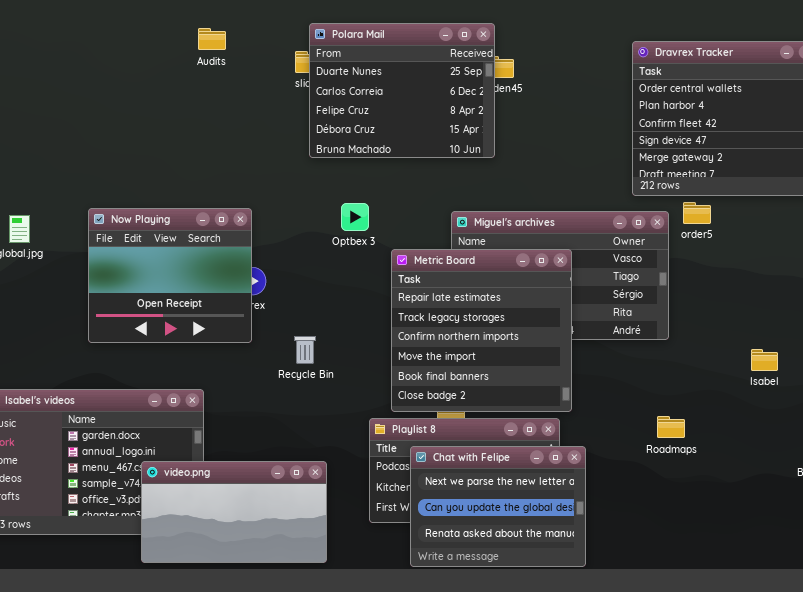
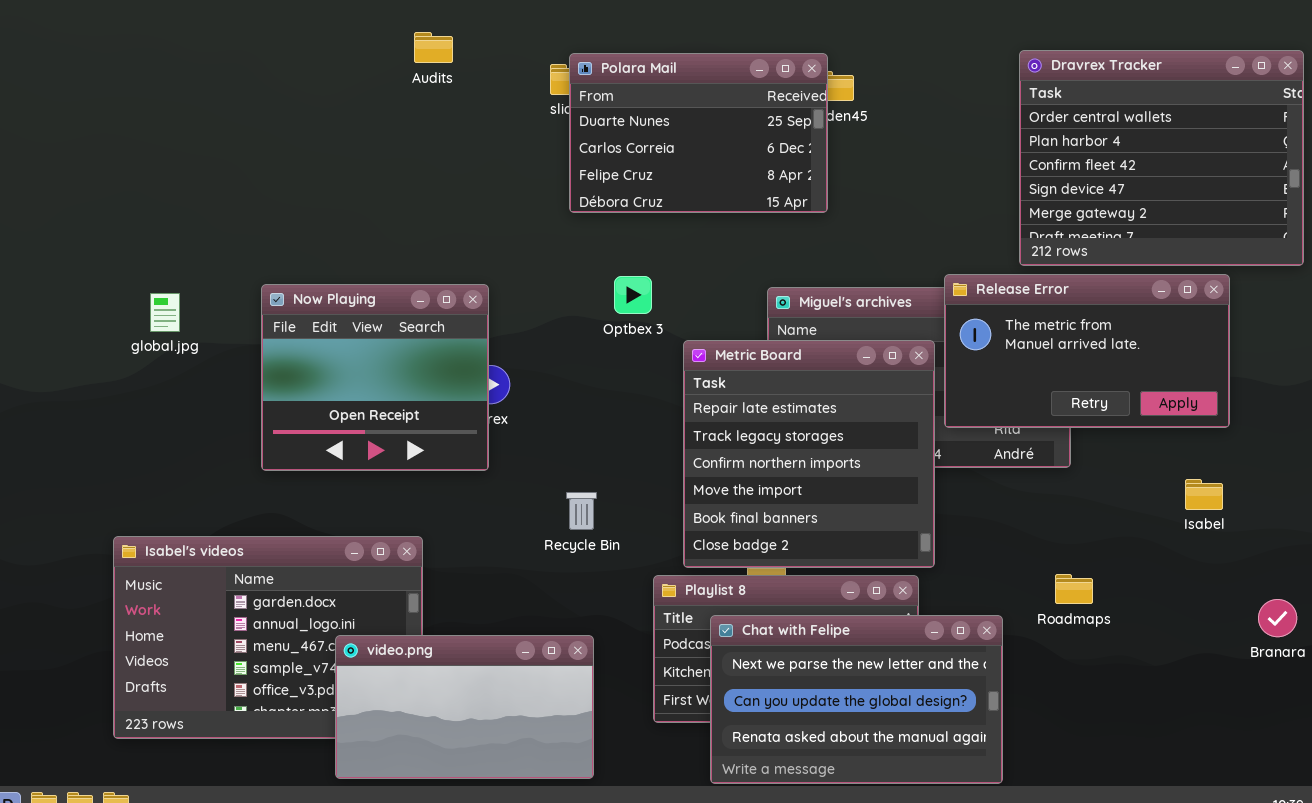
Polara Mail: [309,23,495,158] -> [569,53,828,213], resized
Release Error: none -> [944,274,1230,428], opened
Recycle Bin: [294,336,316,364] -> [566,492,597,530], moved
Chat with Felipe: [410,446,586,567] -> [710,615,1003,784], resized

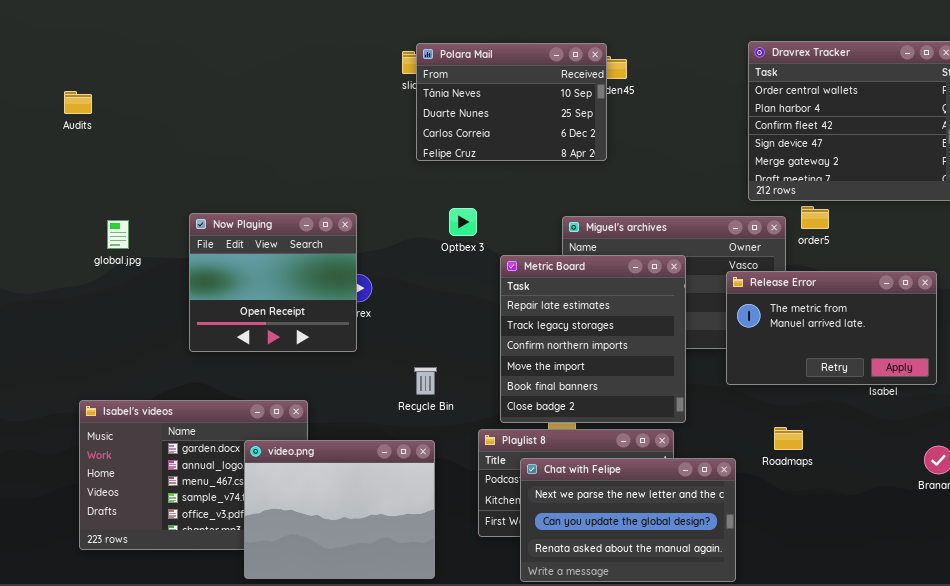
Audits: [414,32,453,63] -> [64,91,92,114], moved
Polara Mail: [569,53,828,213] -> [416,43,607,161], scrolled up 1 row
Release Error: [944,274,1230,428] -> [726,271,937,385], moved
video.png: [335,635,594,779] -> [244,440,435,579], resized

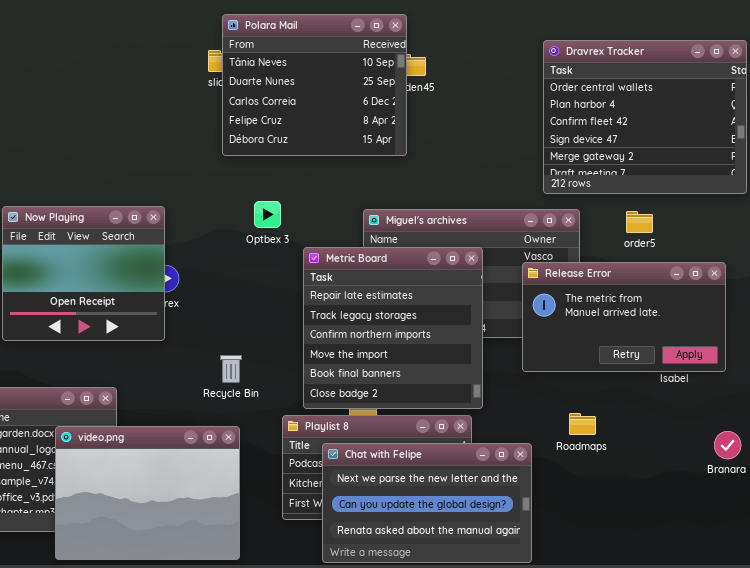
Polara Mail: [416,43,607,161] -> [222,14,407,156], resized
order5: [801,206,829,229] -> [626,211,653,233], moved

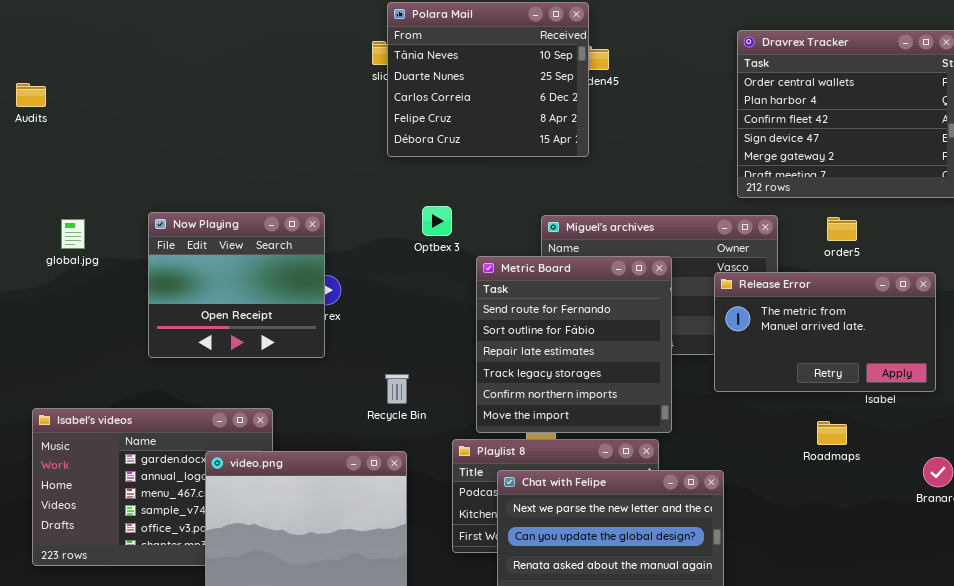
Metric Board: [303,247,483,409] -> [476,256,672,433], scrolled up 2 rows
Roadmaps: [569,413,596,435] -> [817,421,847,445], moved

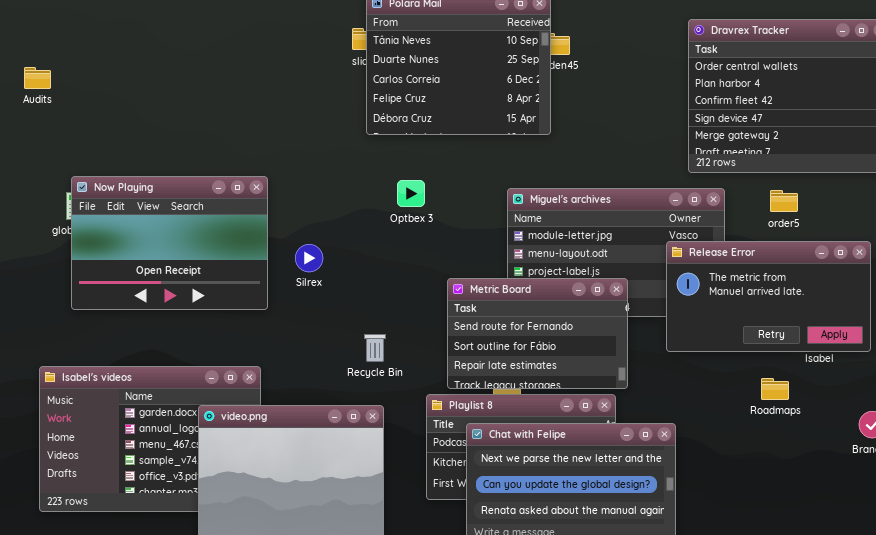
Now Playing: [148,212,325,358] -> [71,176,268,310], moved, resized
Metric Board: [476,256,672,433] -> [447,278,628,389], resized

